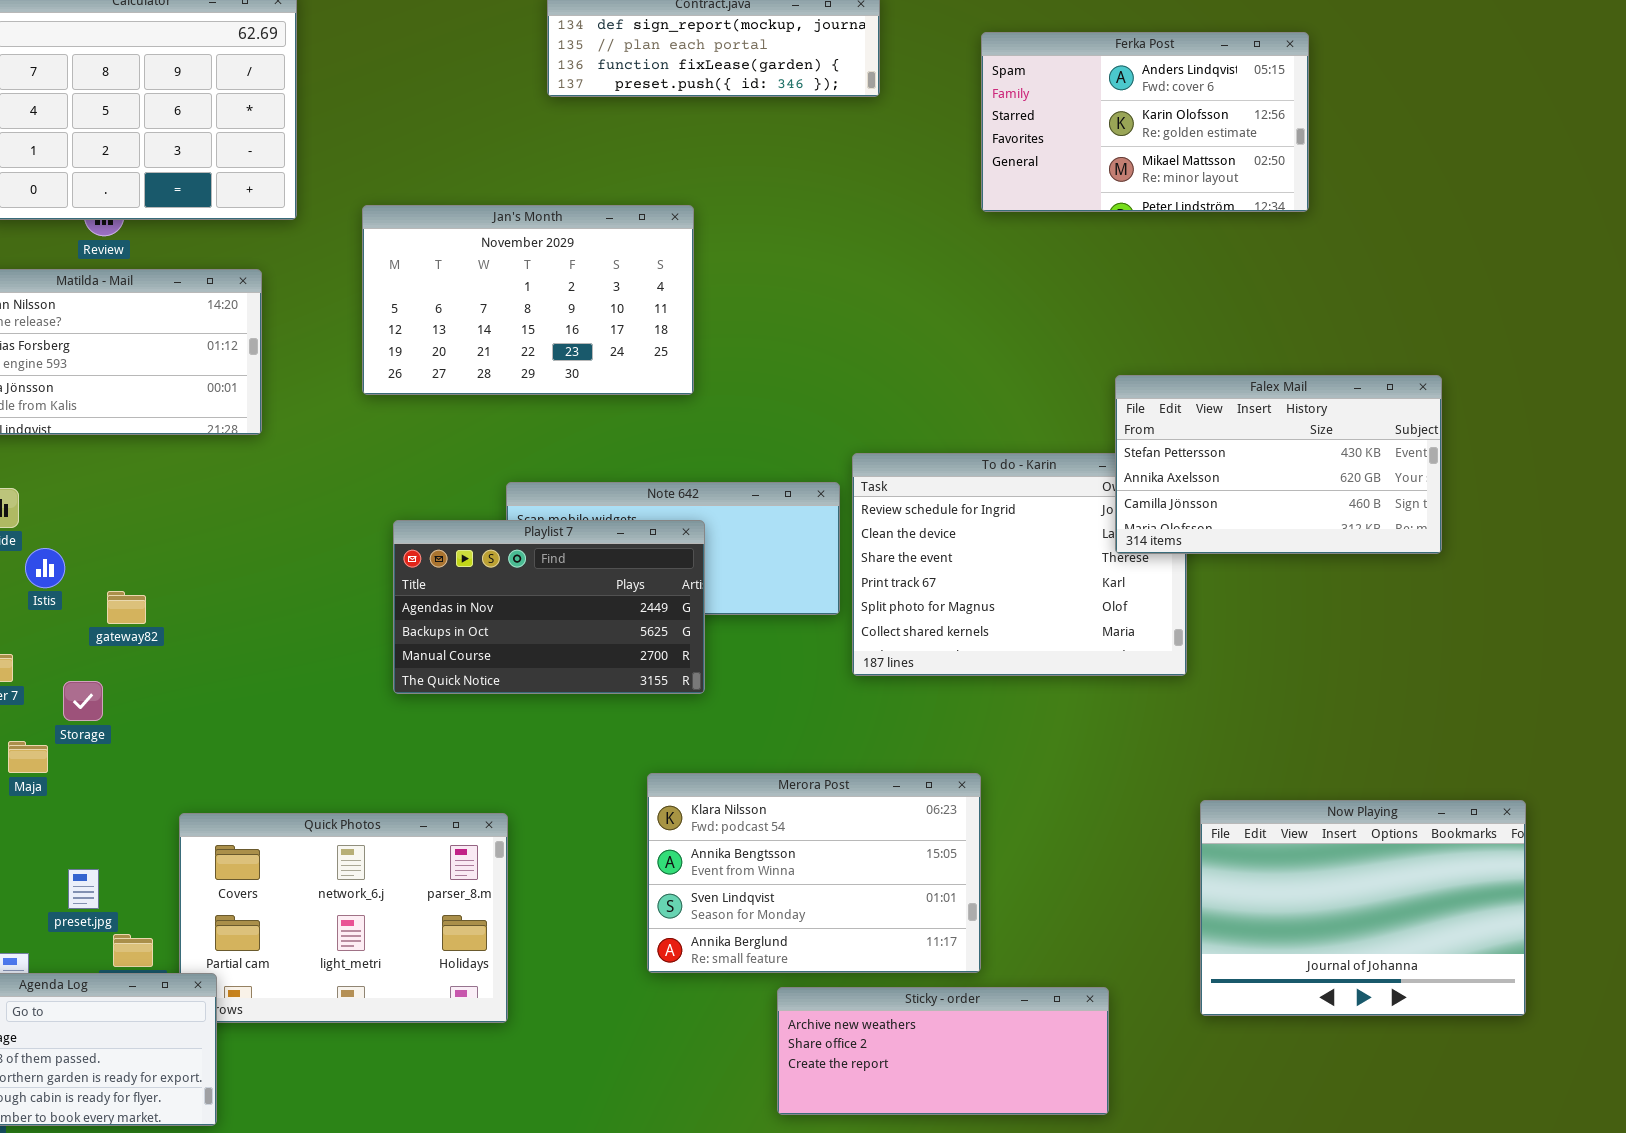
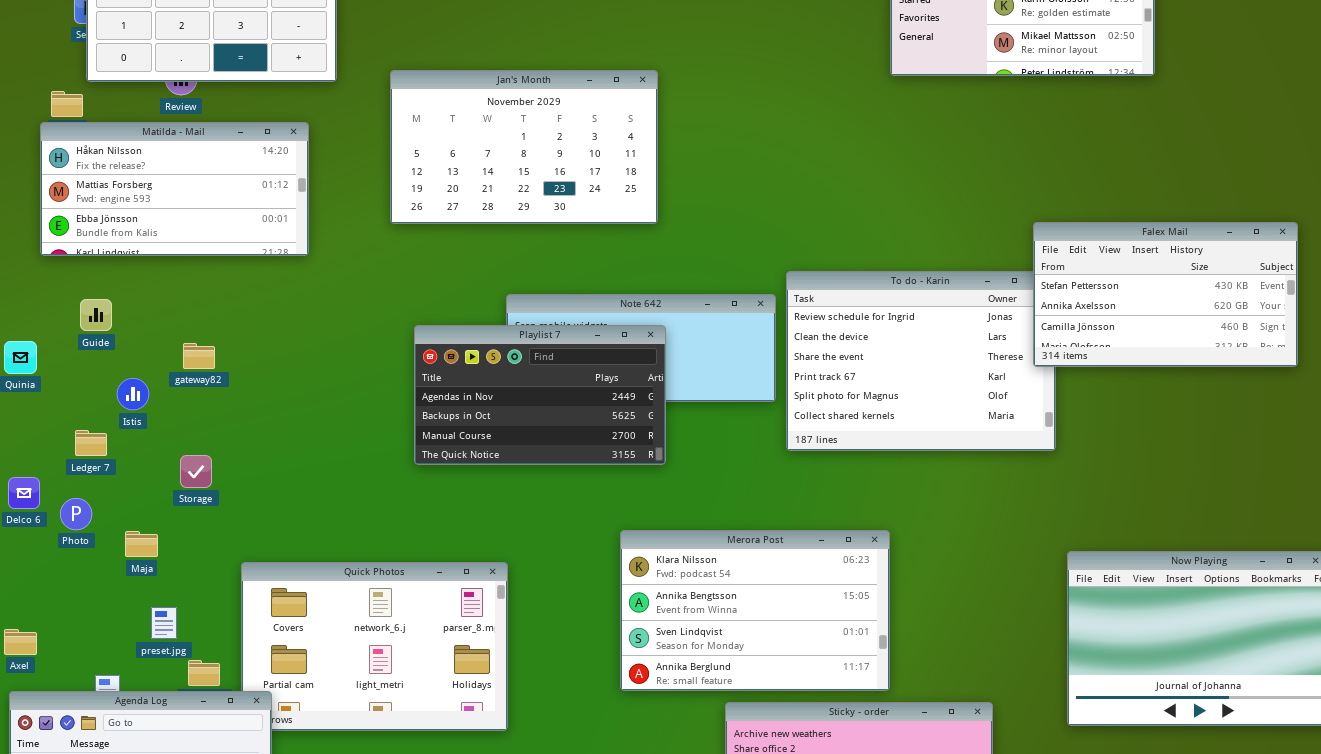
Falex Mail: [1115,375,1442,554] -> [1033,222,1298,367], moved
Istis: [25,548,65,588] -> [117,378,149,410], moved
gateway82: [107,591,146,624] -> [183,343,215,369], moved
Storage: [63,681,103,721] -> [180,455,212,488], moved
Maja: [8,741,48,773] -> [125,531,158,557], moved

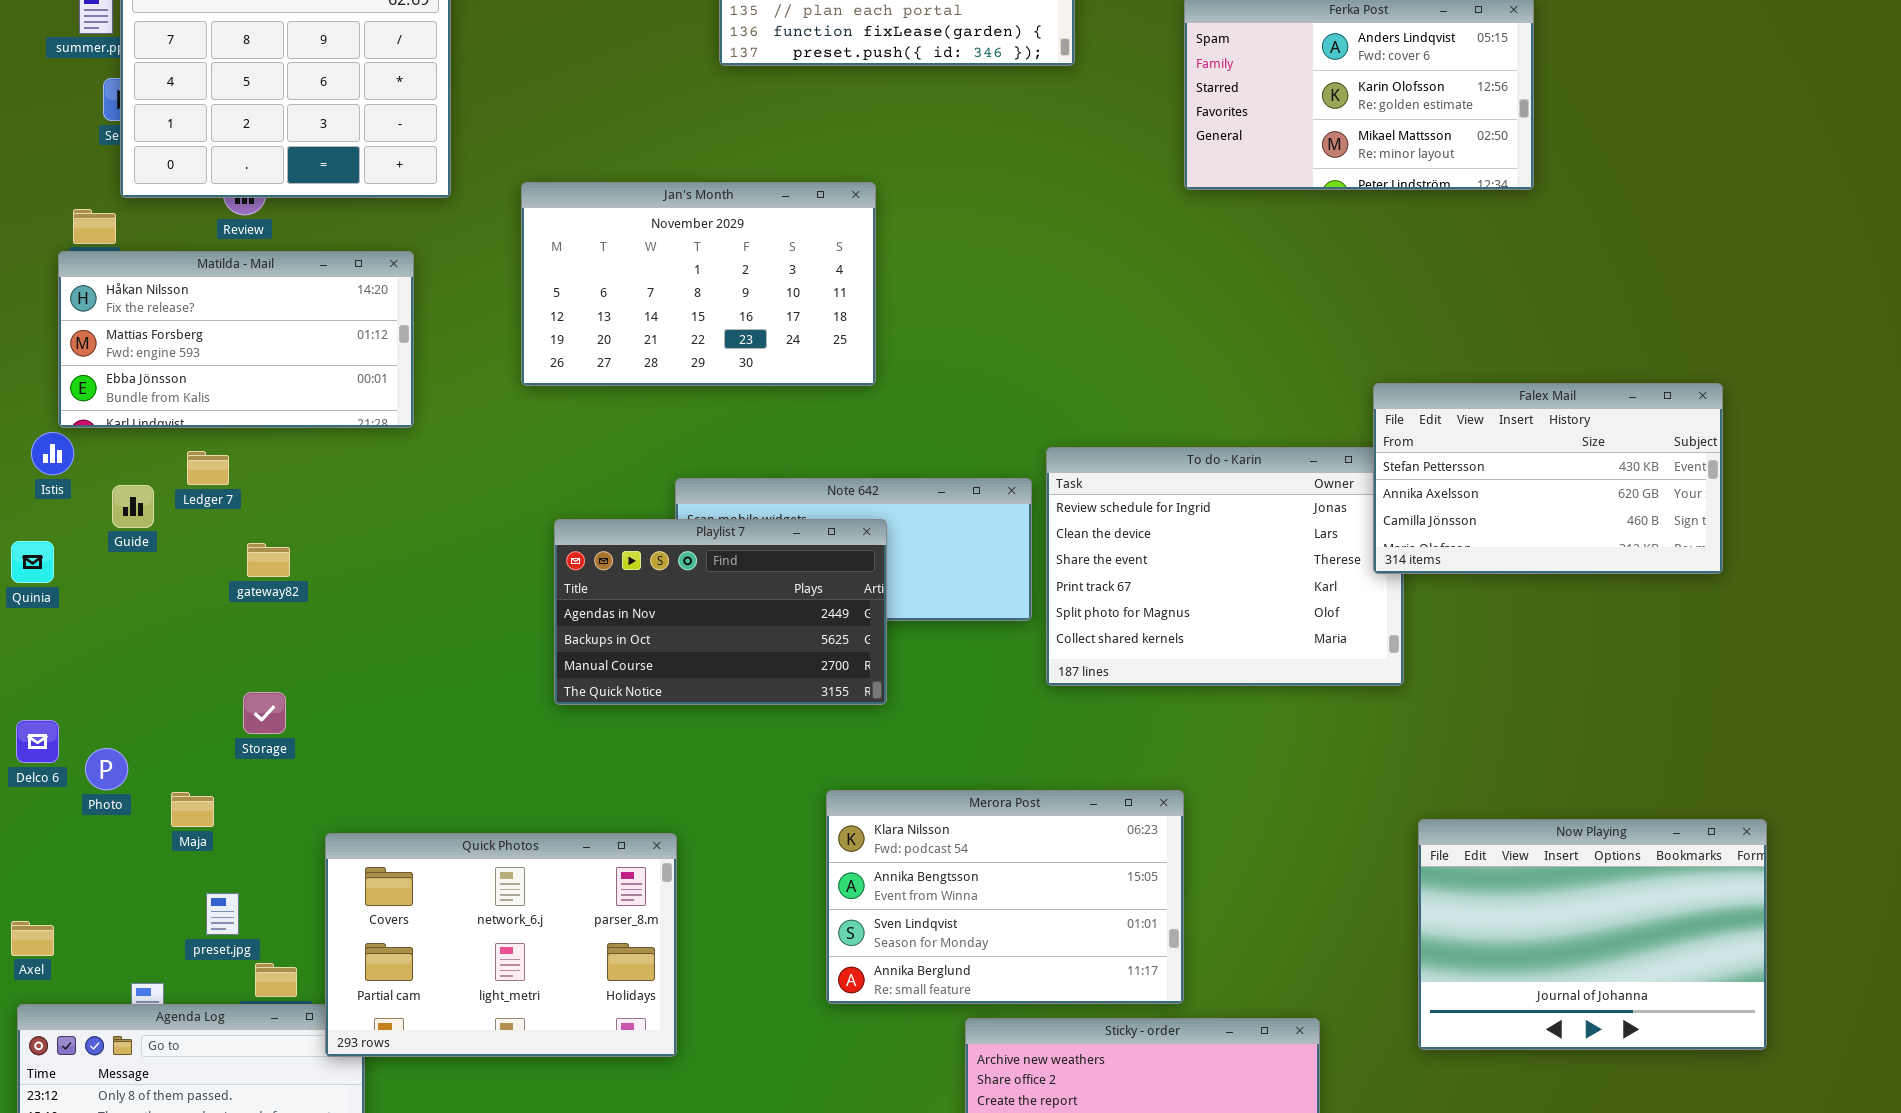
Istis: [117,378,149,410] -> [31,432,74,475], moved
Ledger 7: [75,430,107,456] -> [187,451,229,485], moved
Quick Photos: [241,562,508,731] -> [325,833,677,1057], raised

